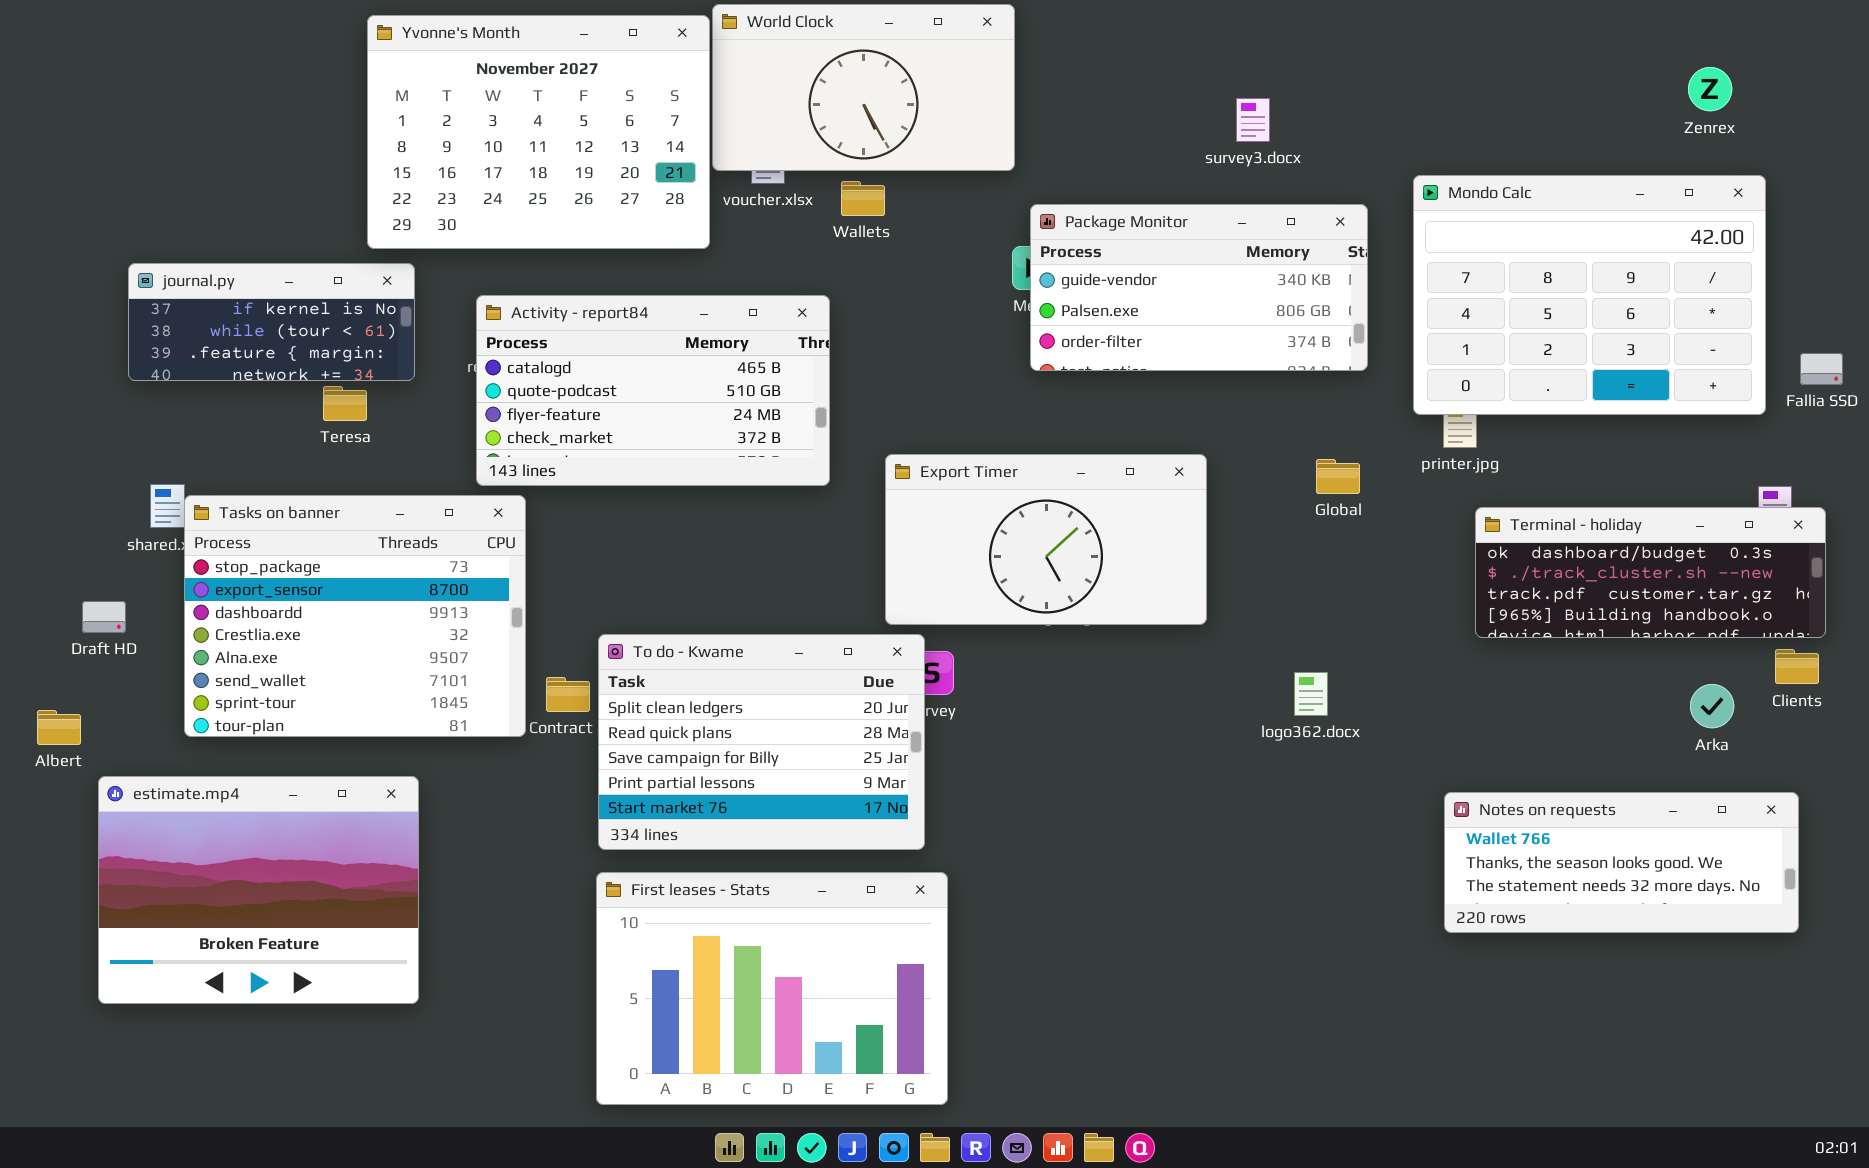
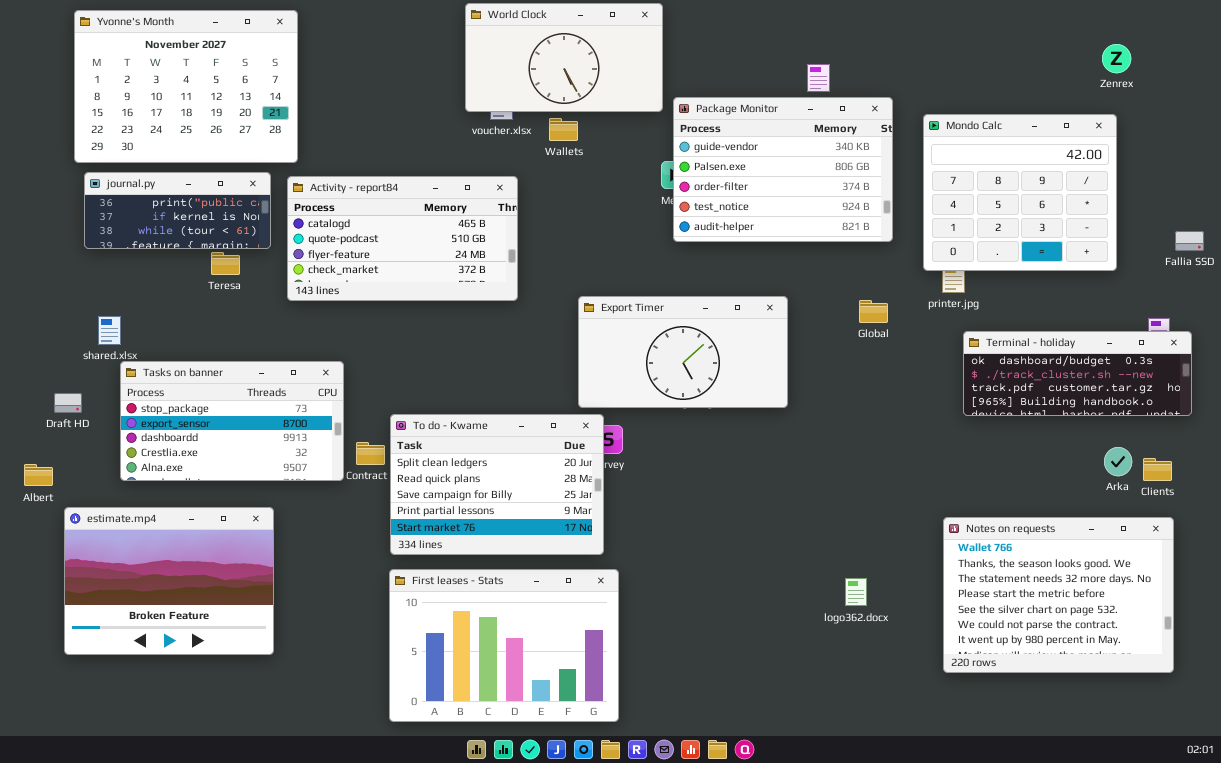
Yvonne's Month: [367,15,710,249] -> [74,10,298,163], moved
Mondo Calc: [1413,175,1766,415] -> [923,114,1117,271], resized
Package Monitor: [1030,204,1368,371] -> [673,97,893,242], resized
journal.py: [128,263,415,381] -> [84,172,271,249], scrolled up 1 row
Activity - report84: [476,295,830,486] -> [287,176,518,301], moved
Tasks on banner: [184,495,526,737] -> [120,361,344,481], resized
Clients: [1775,649,1819,684] -> [1143,458,1172,481], moved
logo362.docx: [1294,672,1328,716] -> [845,578,867,606], moved
Notes on requests: [1444,792,1799,933] -> [943,517,1174,673], resized

